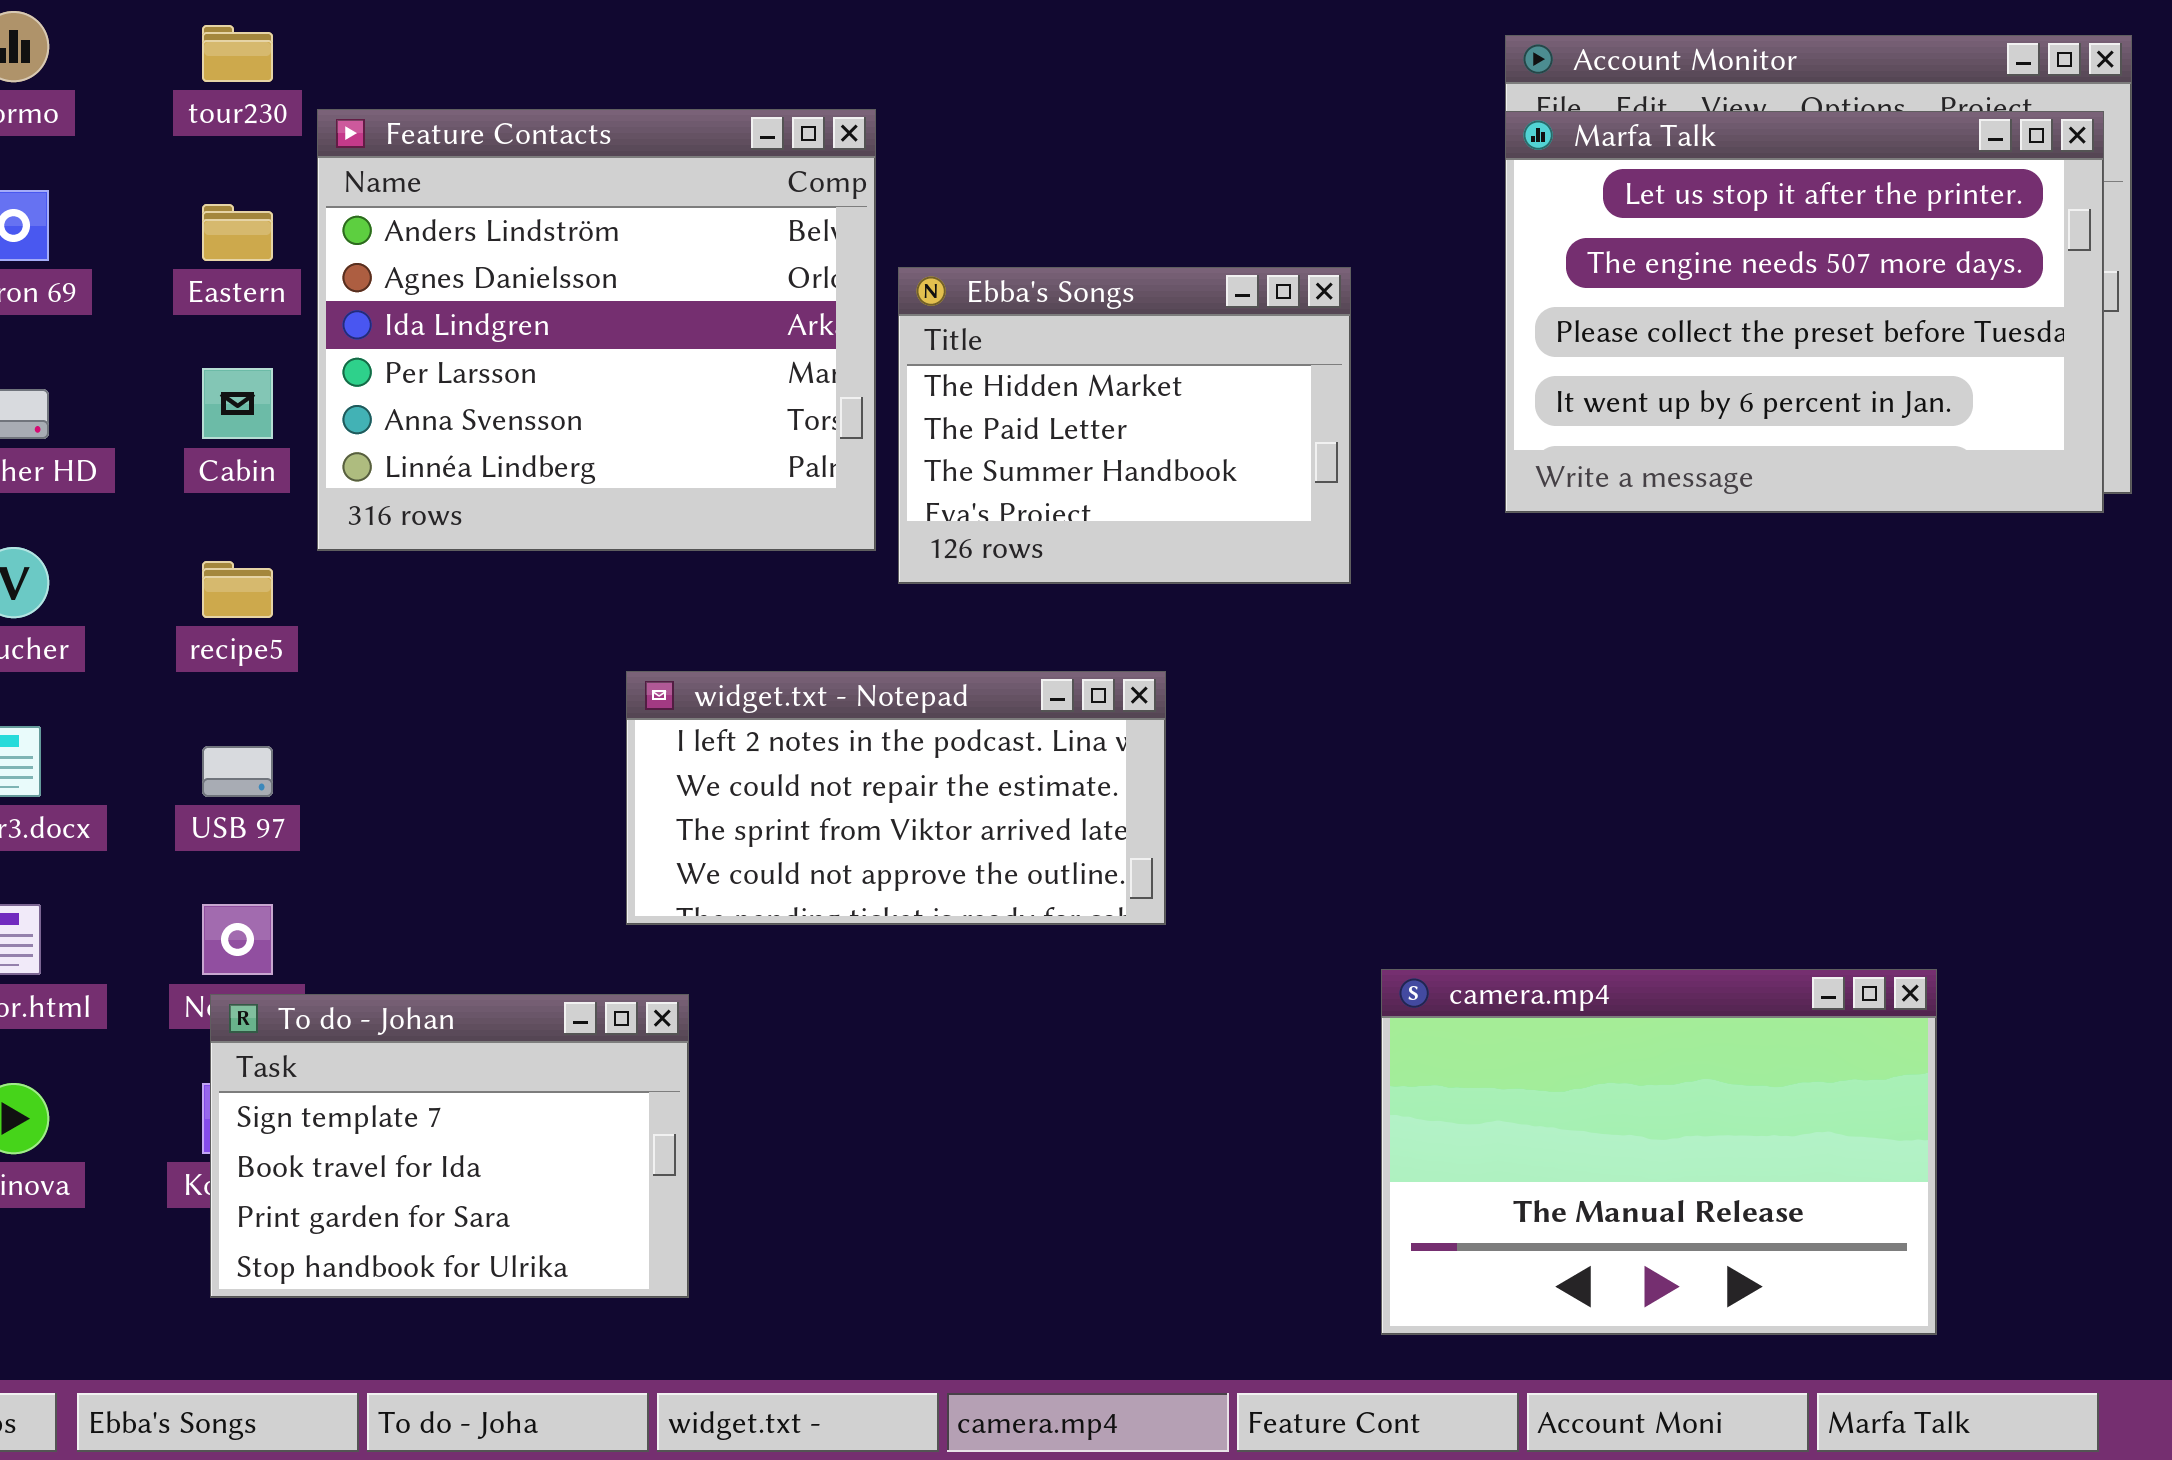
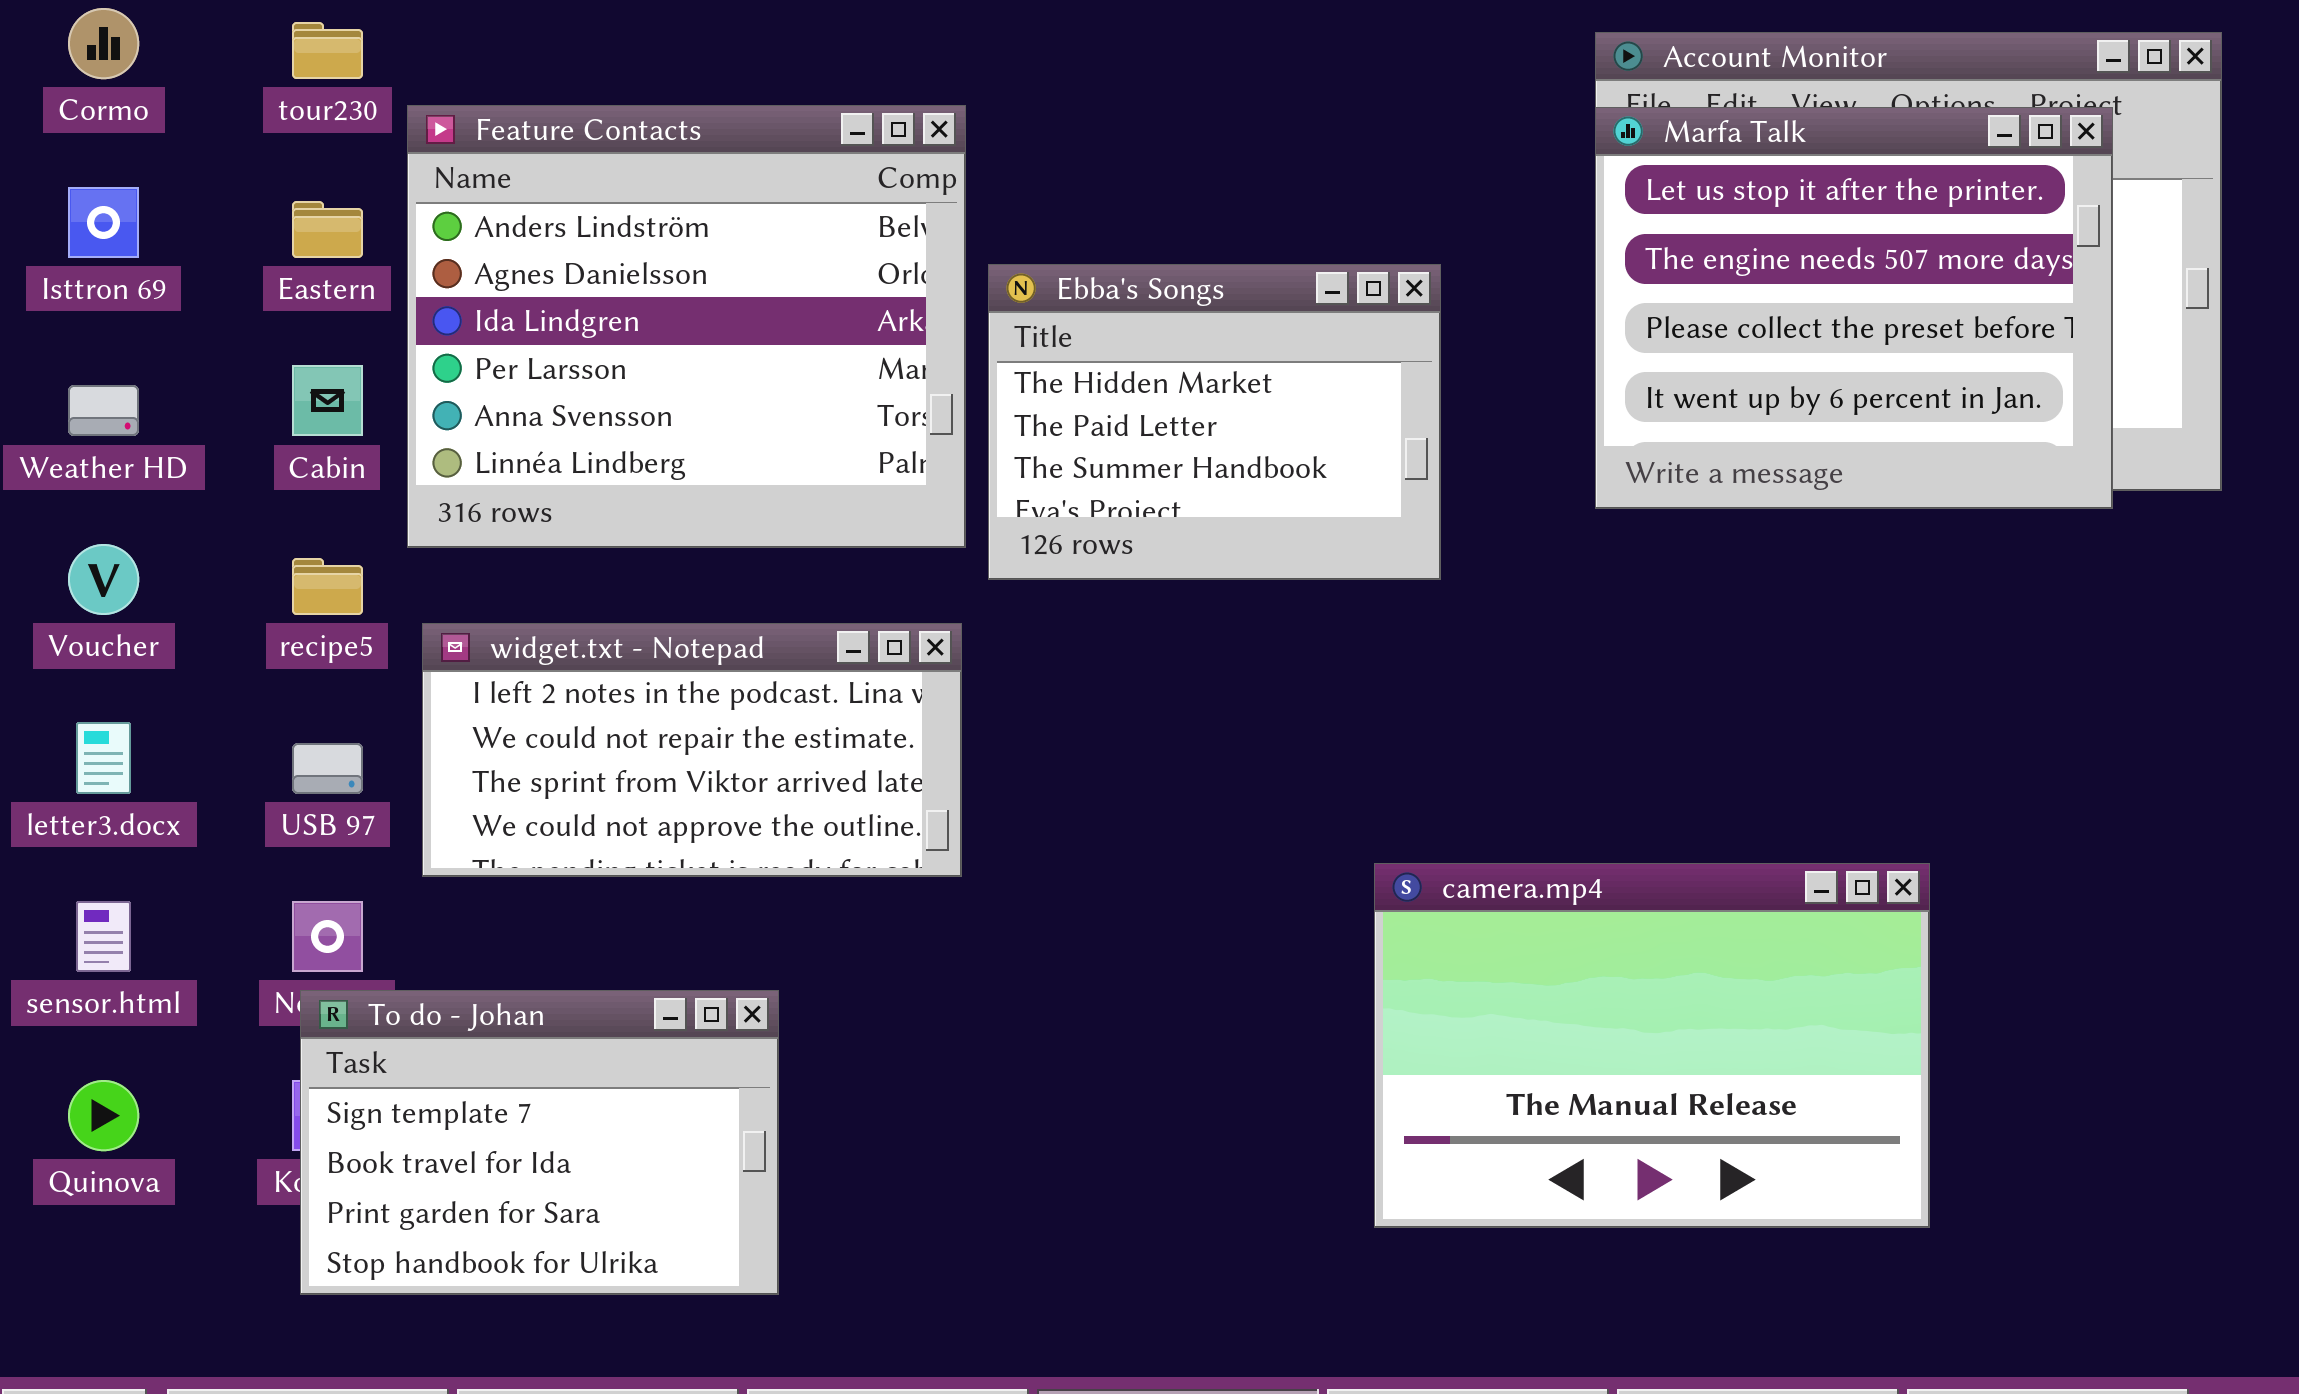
Marfa Talk: [1505,111,2104,513] -> [1595,107,2113,509], resized
widget.txt - Notepad: [626,671,1166,925] -> [422,623,962,877], moved
camera.mp4: [1381,969,1937,1335] -> [1374,863,1930,1228], moved

